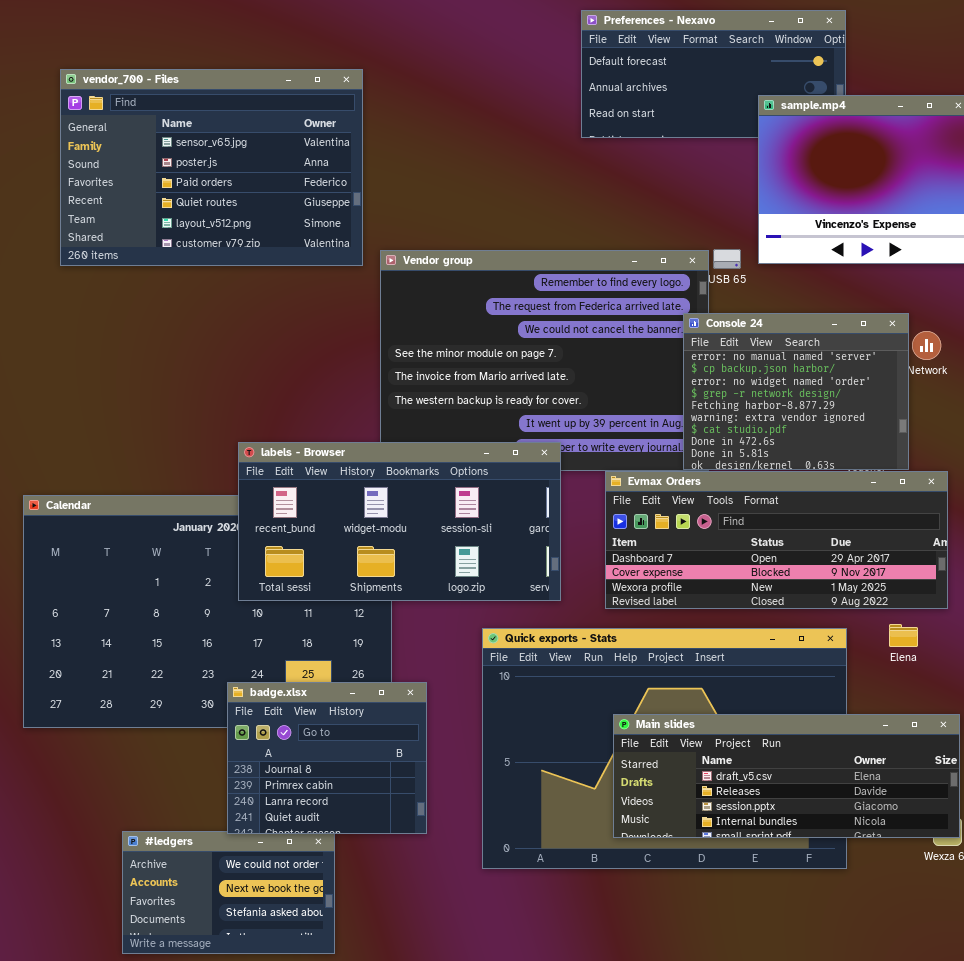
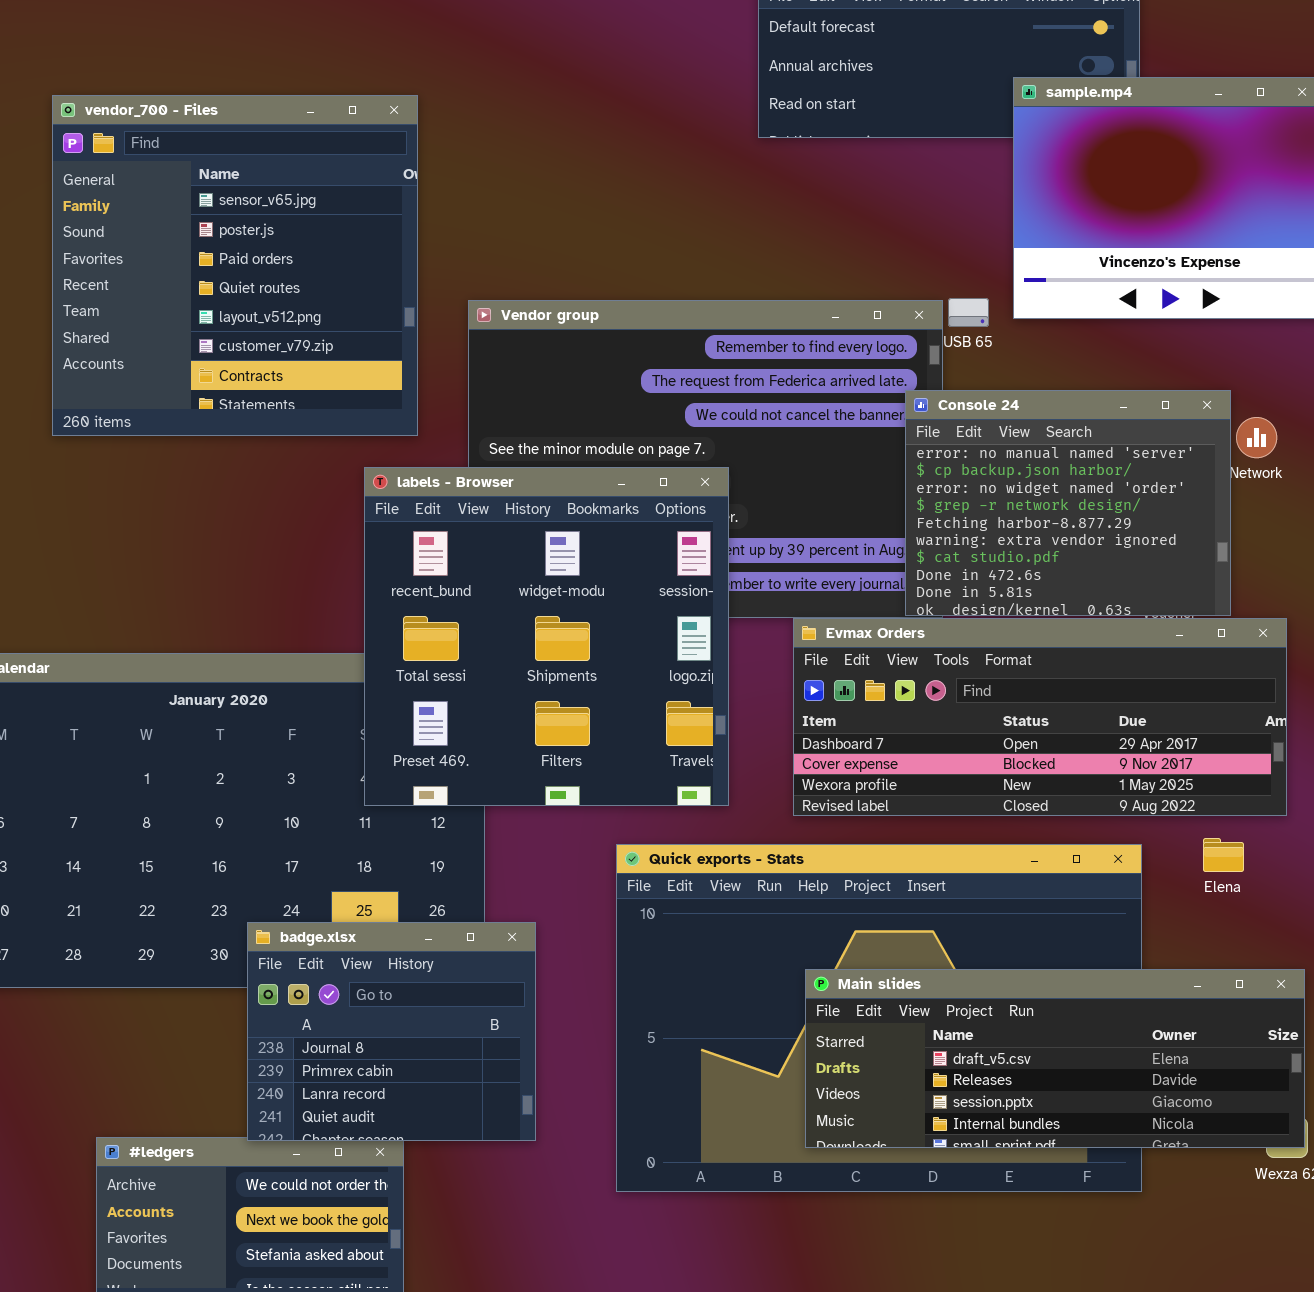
vendor_700 - Files: [60,69,363,266] -> [52,95,418,436], moved, resized
labels - Browser: [238,442,561,601] -> [364,467,729,806], resized

